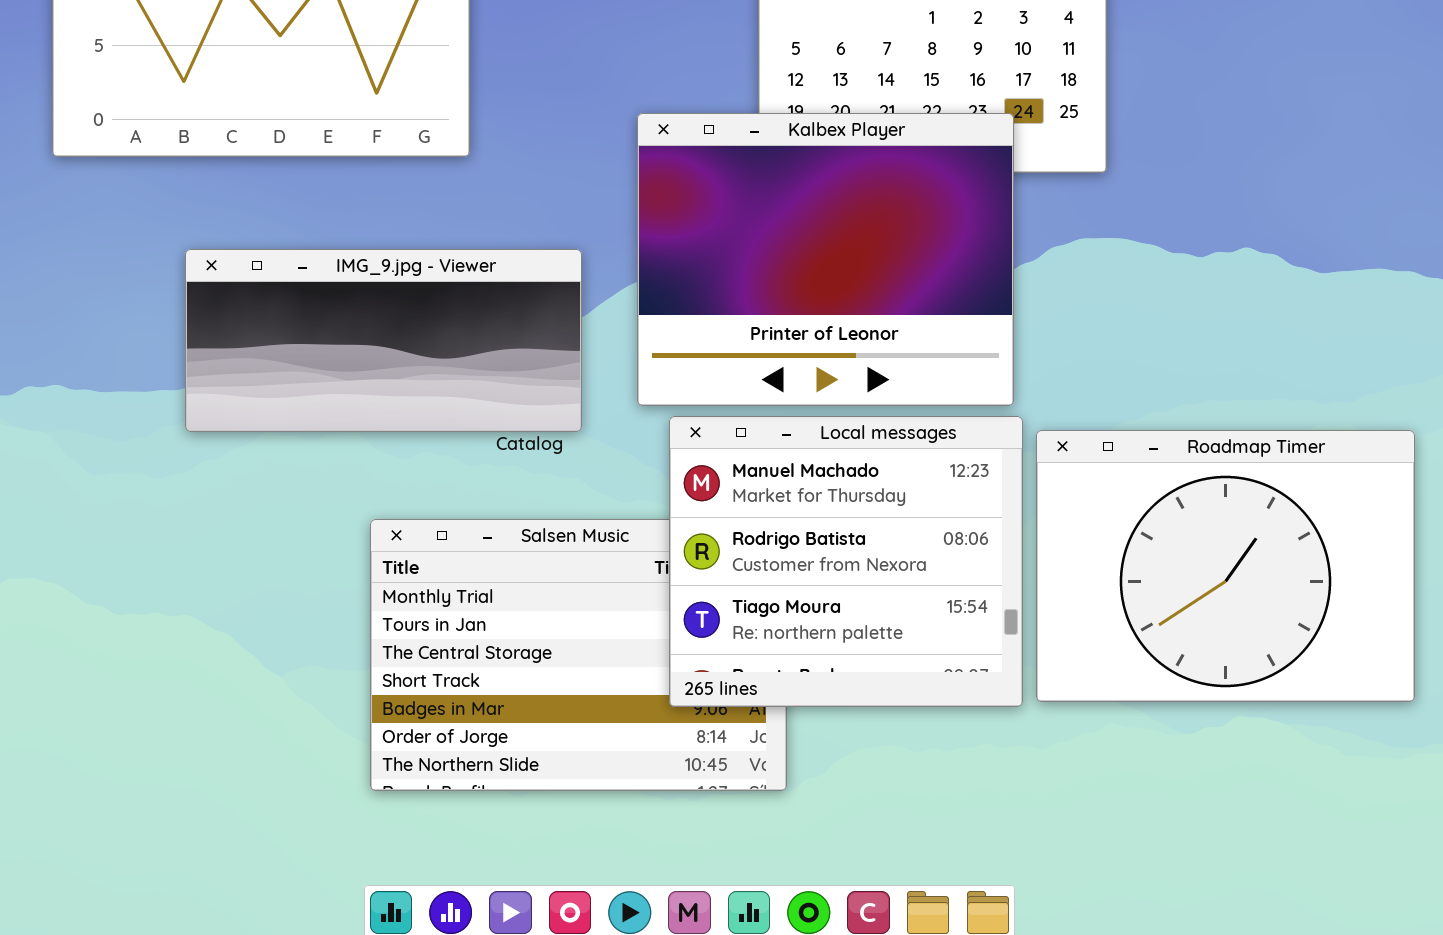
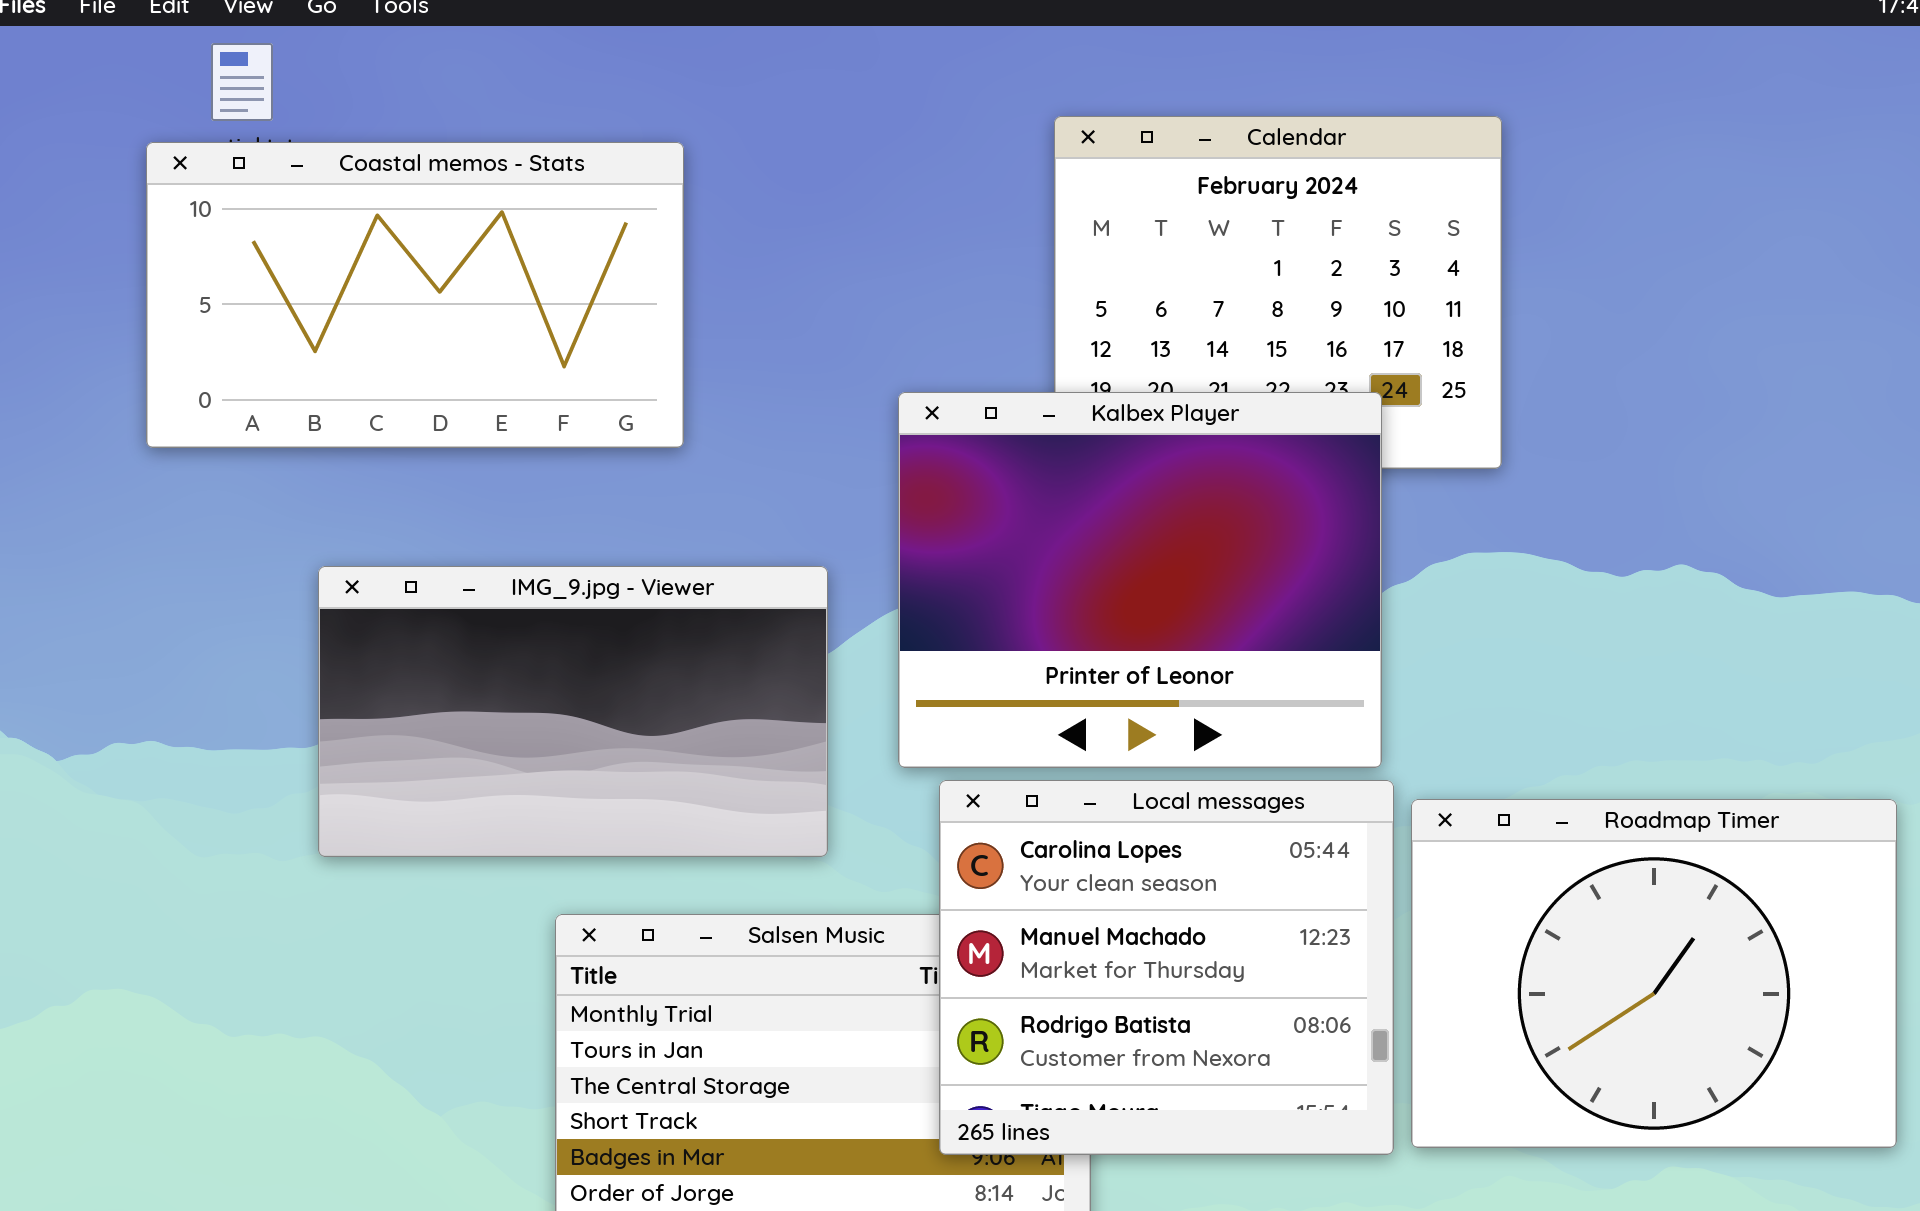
IMG_9.jpg - Viewer: [185,249,582,432] -> [318,566,828,857], resized
Local messages: [669,416,1023,707] -> [939,780,1394,1155], scrolled up 1 row

